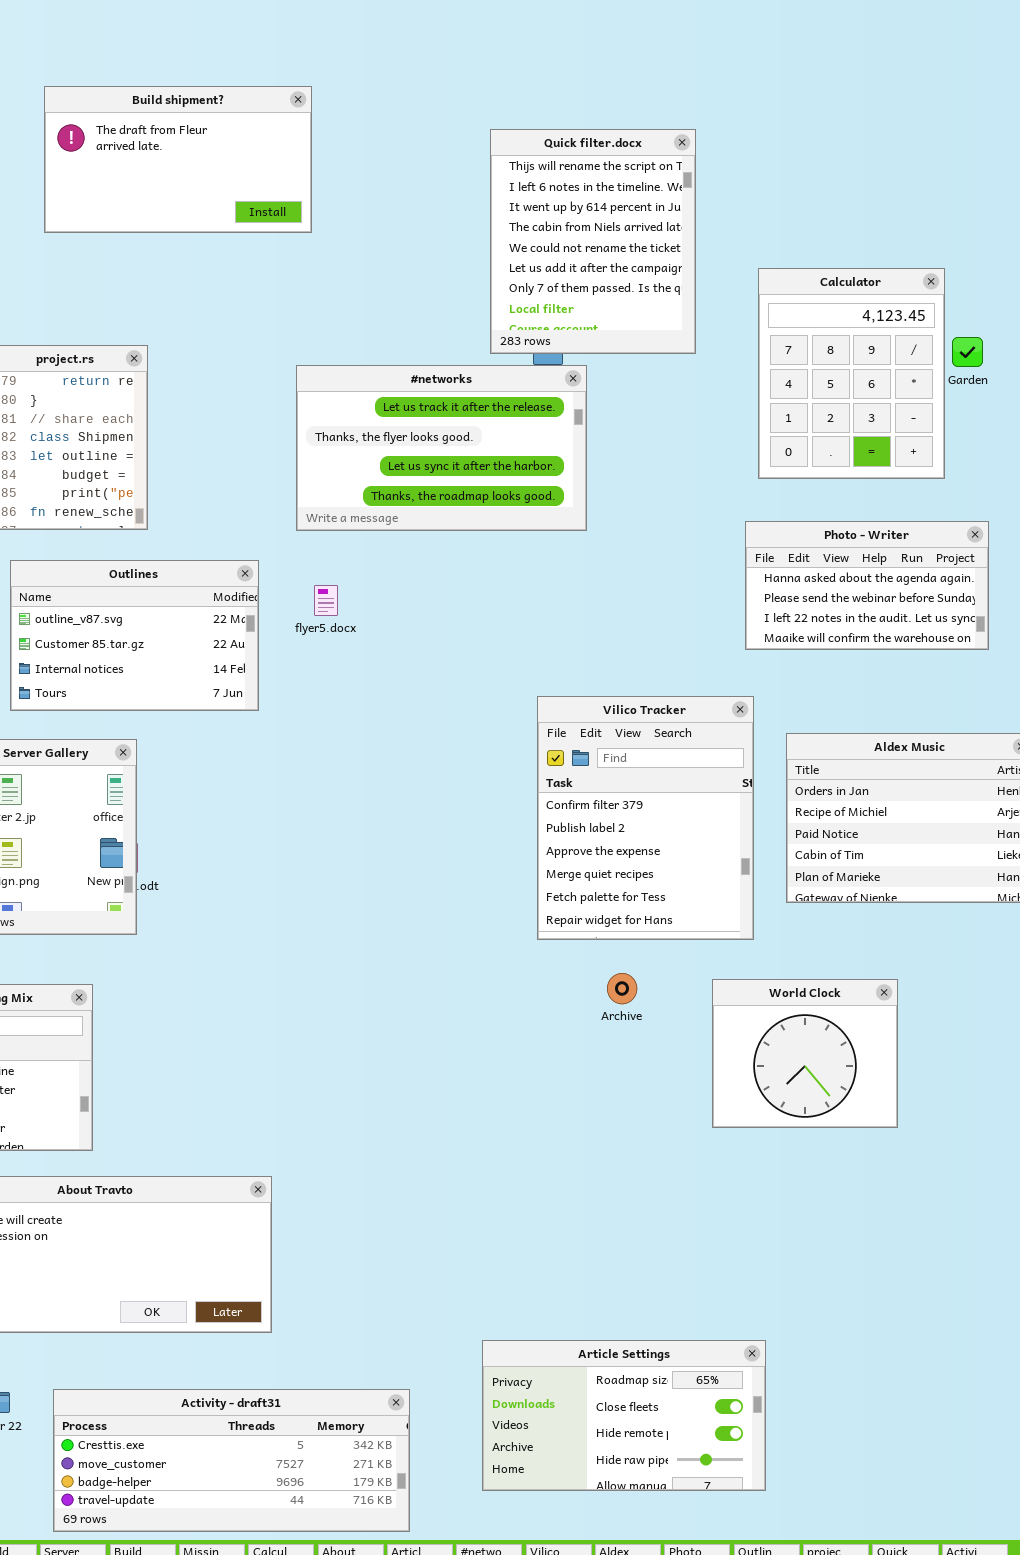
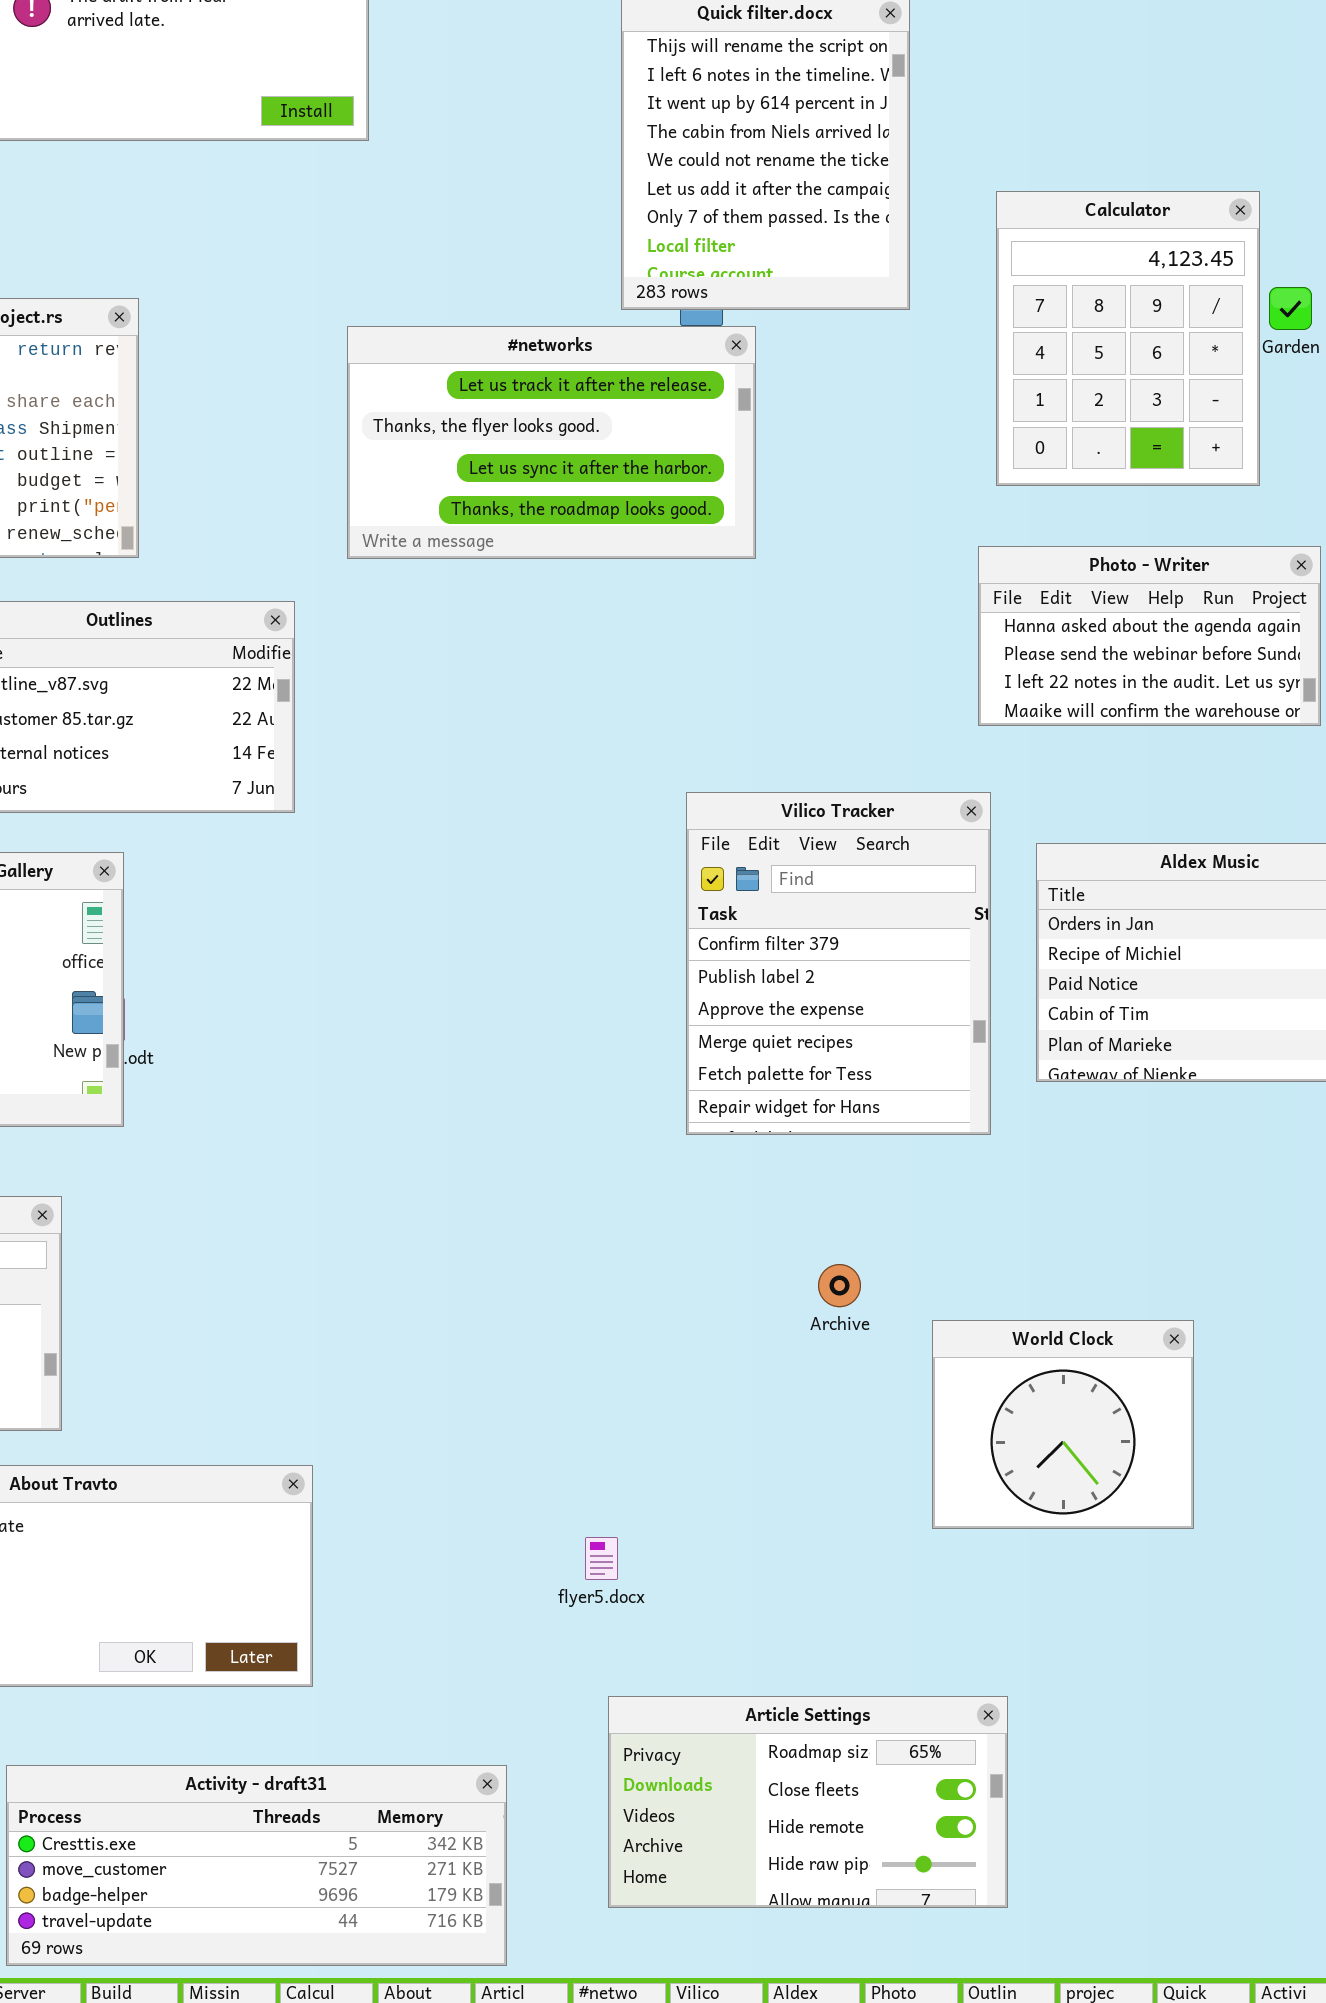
flyer5.docx: [314,585,338,616] -> [585,1537,618,1580], moved
Archive: [607,973,637,1004] -> [818,1264,861,1307], moved
World Clock: [712,979,898,1128] -> [932,1320,1194,1529], moved

